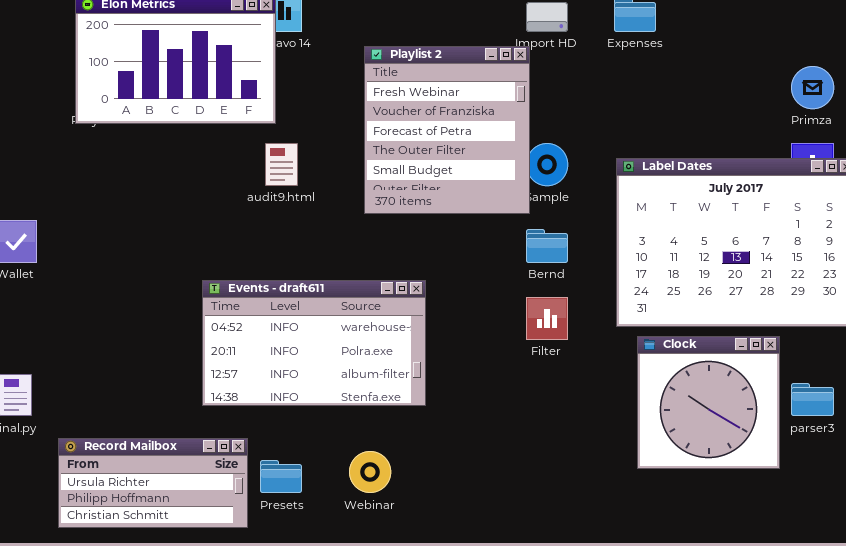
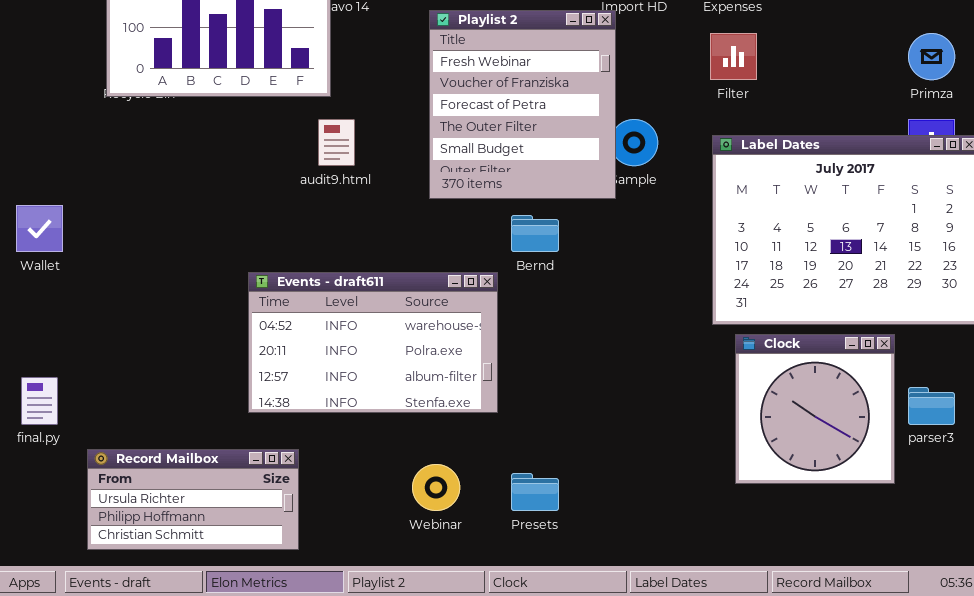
Bernd: [526,229,568,263] -> [511,215,559,252], moved
Filter: [526,297,568,340] -> [710,33,757,80], moved
Presets: [260,460,302,493] -> [511,473,559,511], moved

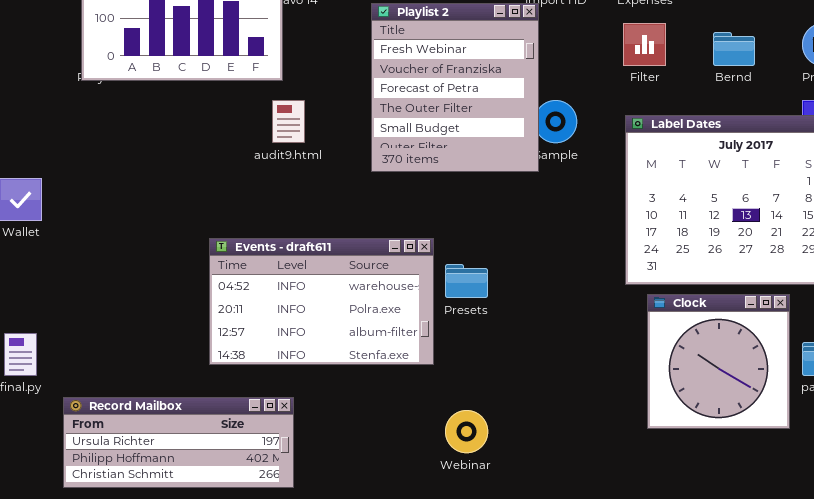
Bernd: [511,215,559,252] -> [713,32,755,66], moved
Record Mailbox: [87,449,299,550] -> [63,397,294,488], resized
Webinar: [412,464,460,511] -> [445,410,488,453], moved
Presets: [511,473,559,511] -> [445,264,488,298], moved

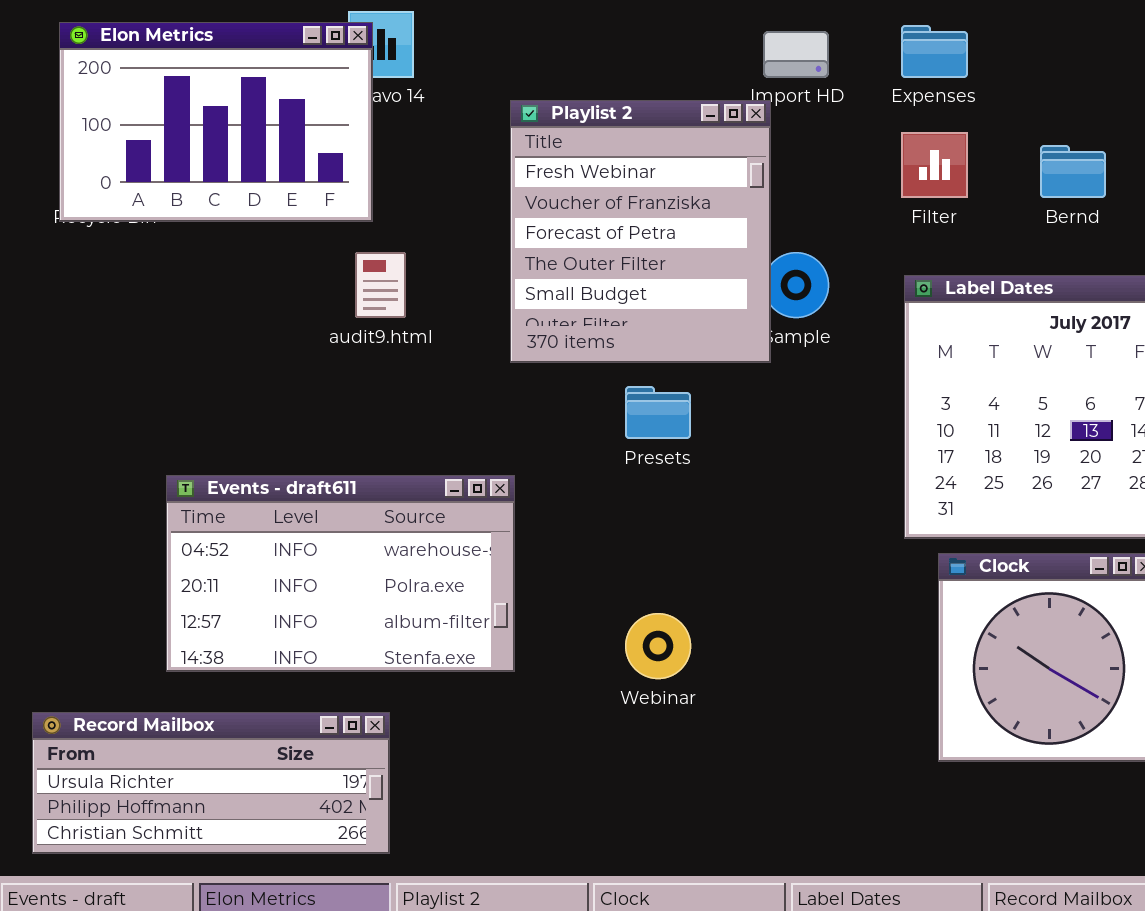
Events - draft611: [209,238,434,365] -> [166,475,515,672], moved
Presets: [445,264,488,298] -> [625,386,691,439], moved
Webinar: [445,410,488,453] -> [625,613,691,679], moved

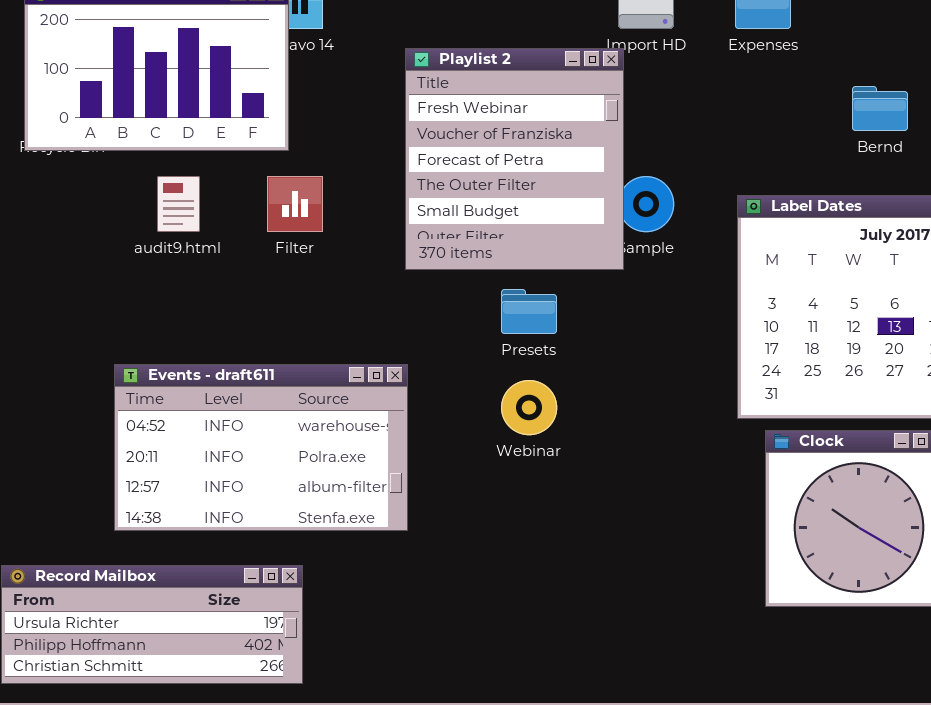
Filter: [901,132,968,198] -> [267,176,323,232], moved
audit9.html: [355,252,406,318] -> [157,176,200,232], moved
Webinar: [625,613,691,679] -> [501,380,557,435], moved

